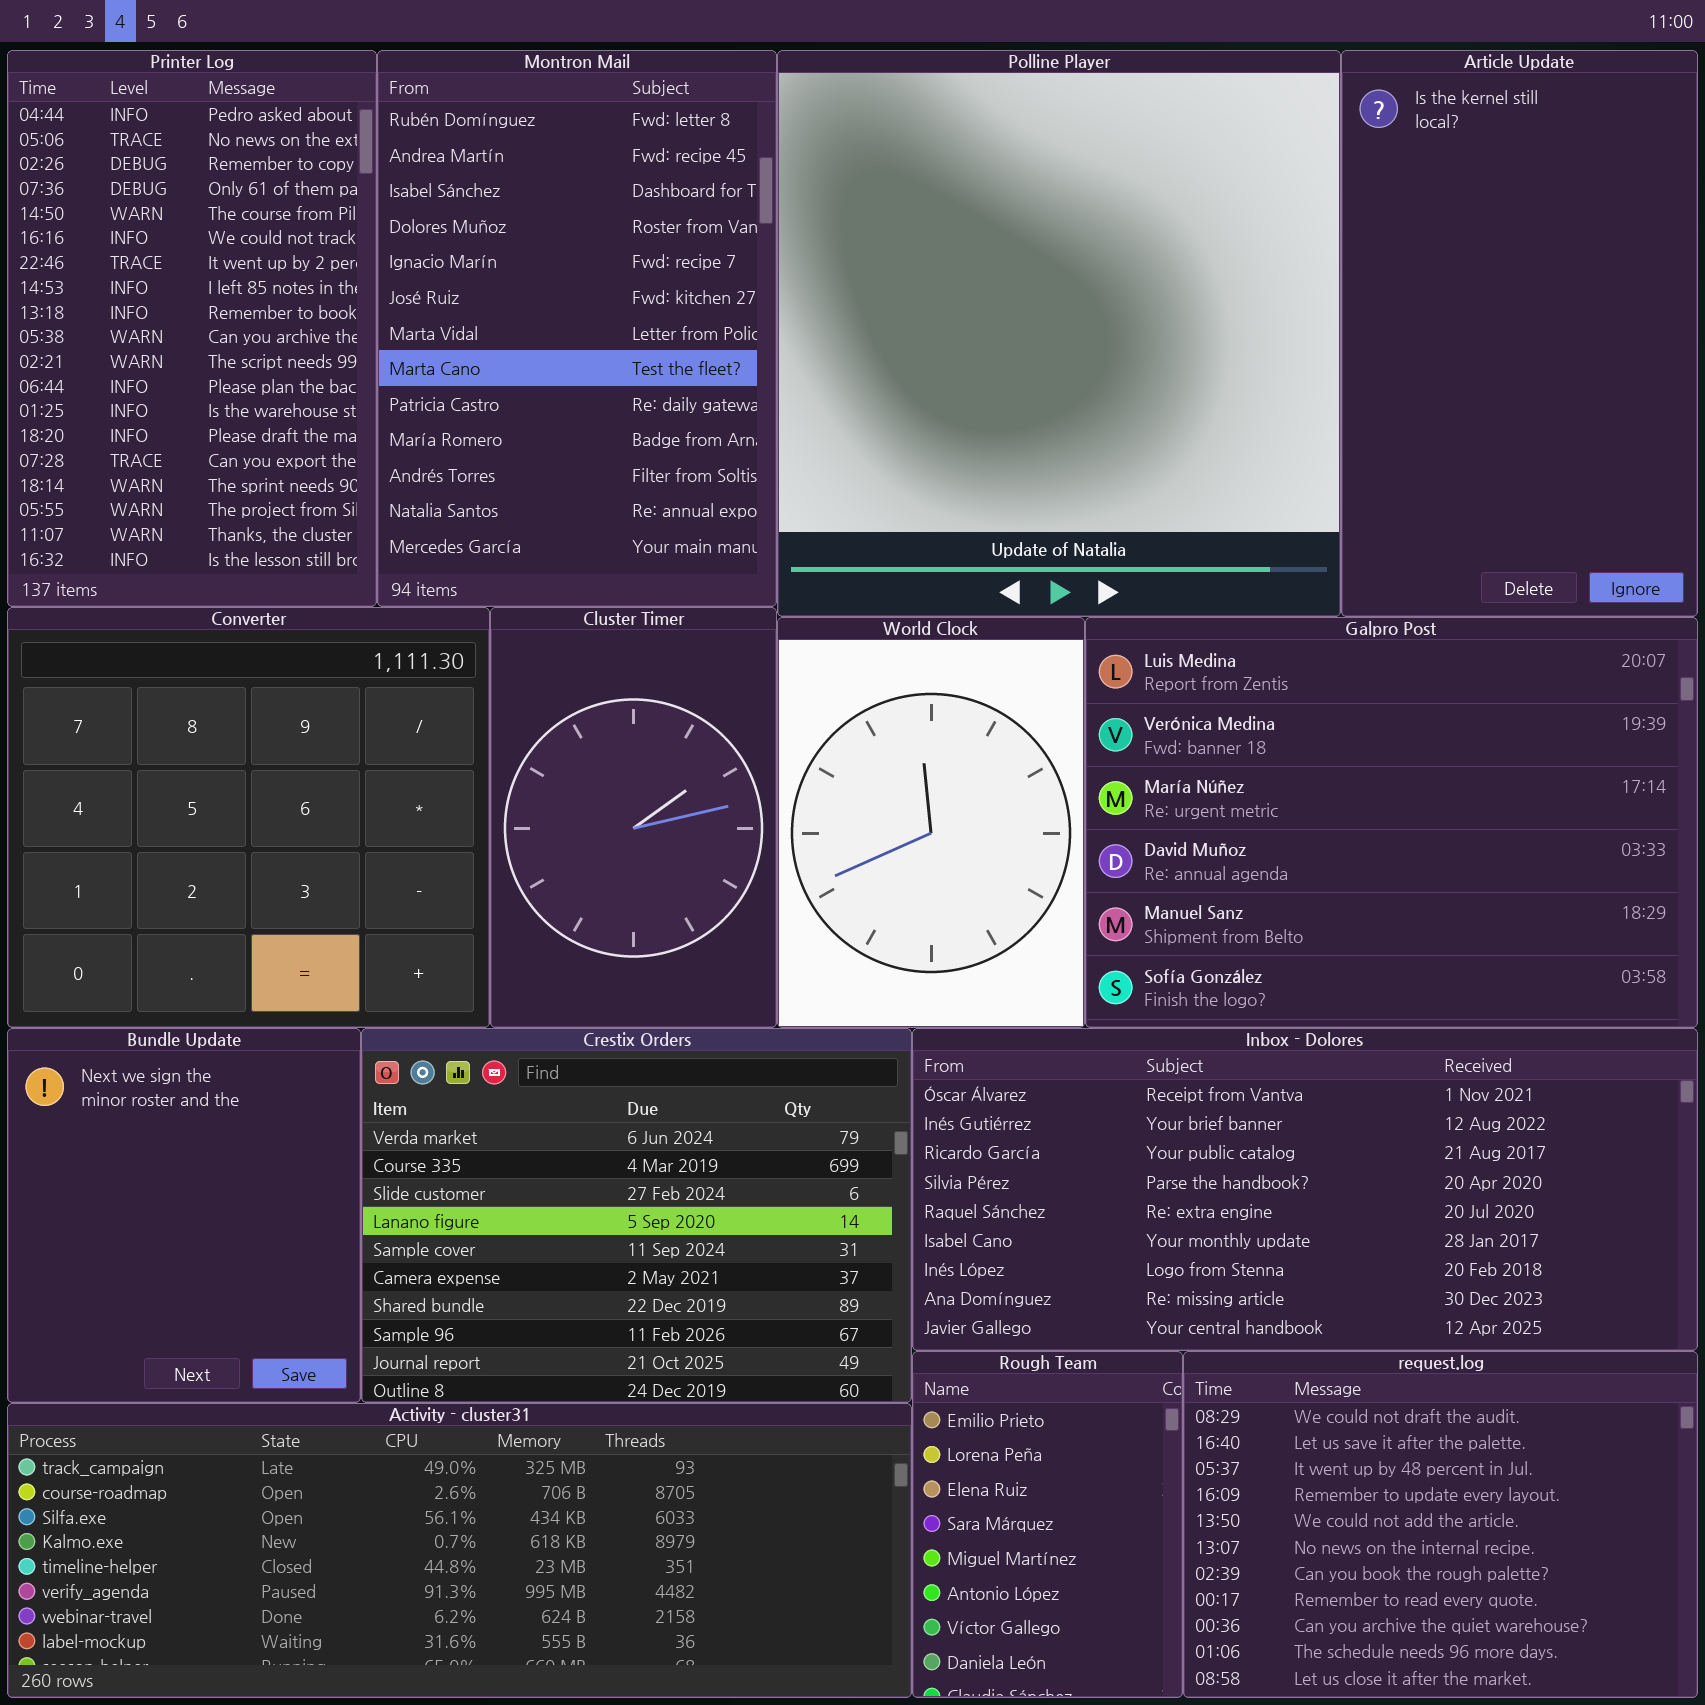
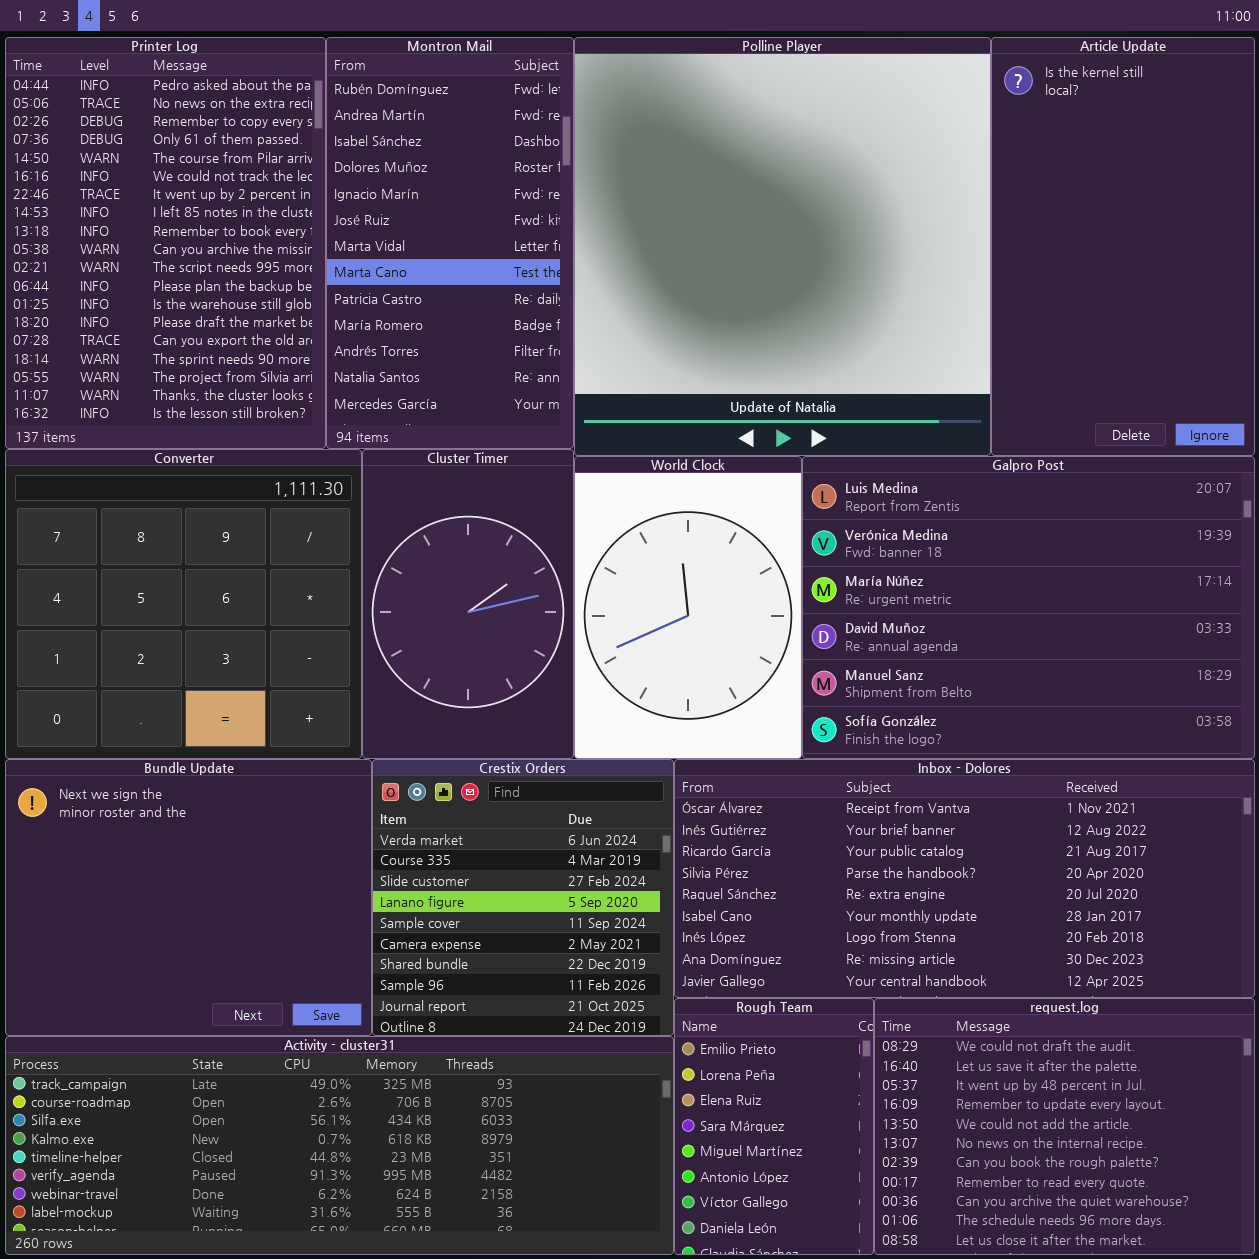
Printer Log: [7,50,377,607] -> [5,37,326,449], resized
Montron Mail: [377,50,777,607] -> [326,37,574,449], resized
Bundle Update: [7,1028,361,1403] -> [5,759,372,1036], resized
Crestix Orders: [361,1028,912,1403] -> [372,759,674,1036], resized

